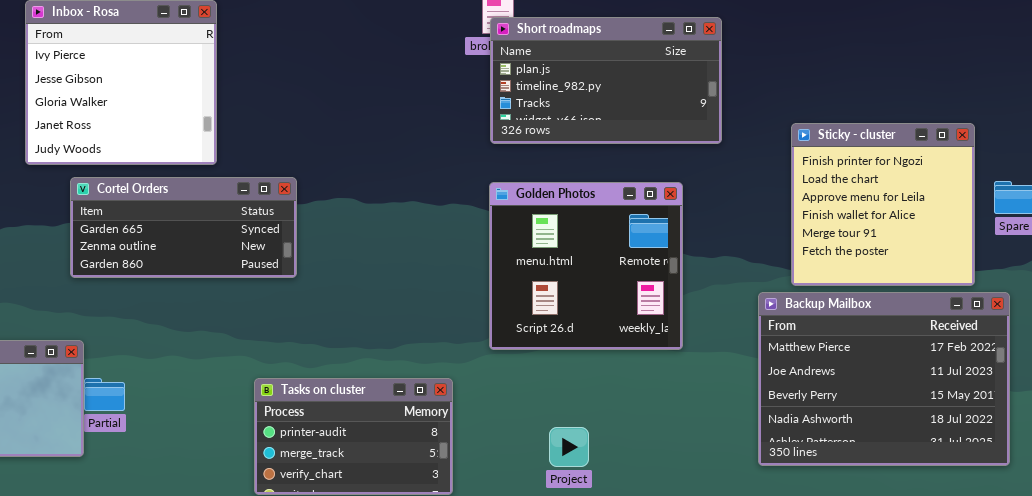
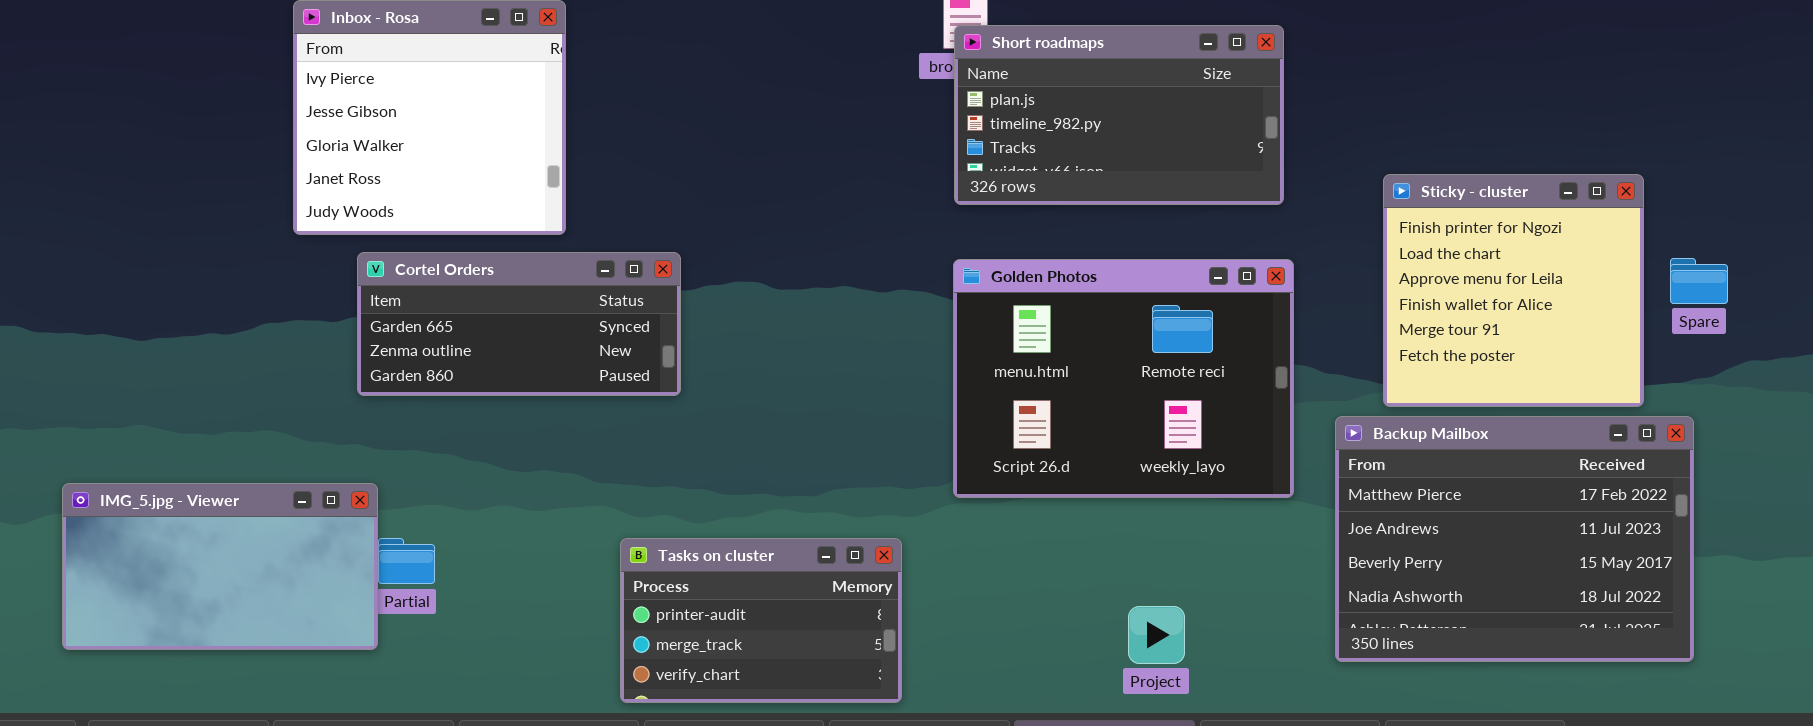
Golden Photos: [489,182,683,350] -> [953,259,1294,498], resized
Project: [549,427,589,467] -> [1128,606,1185,664], moved

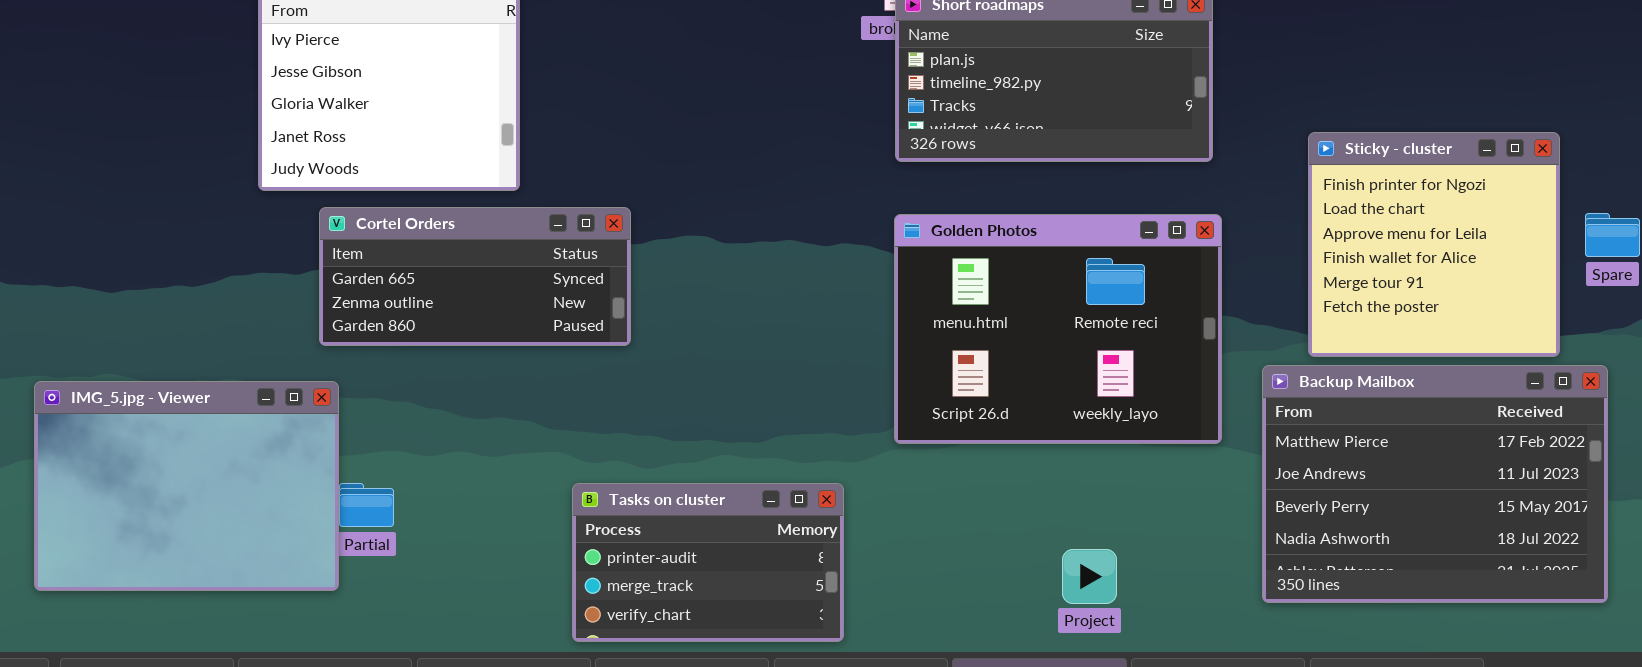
IMG_5.jpg - Viewer: [62,483,378,650] -> [34,381,339,591], resized

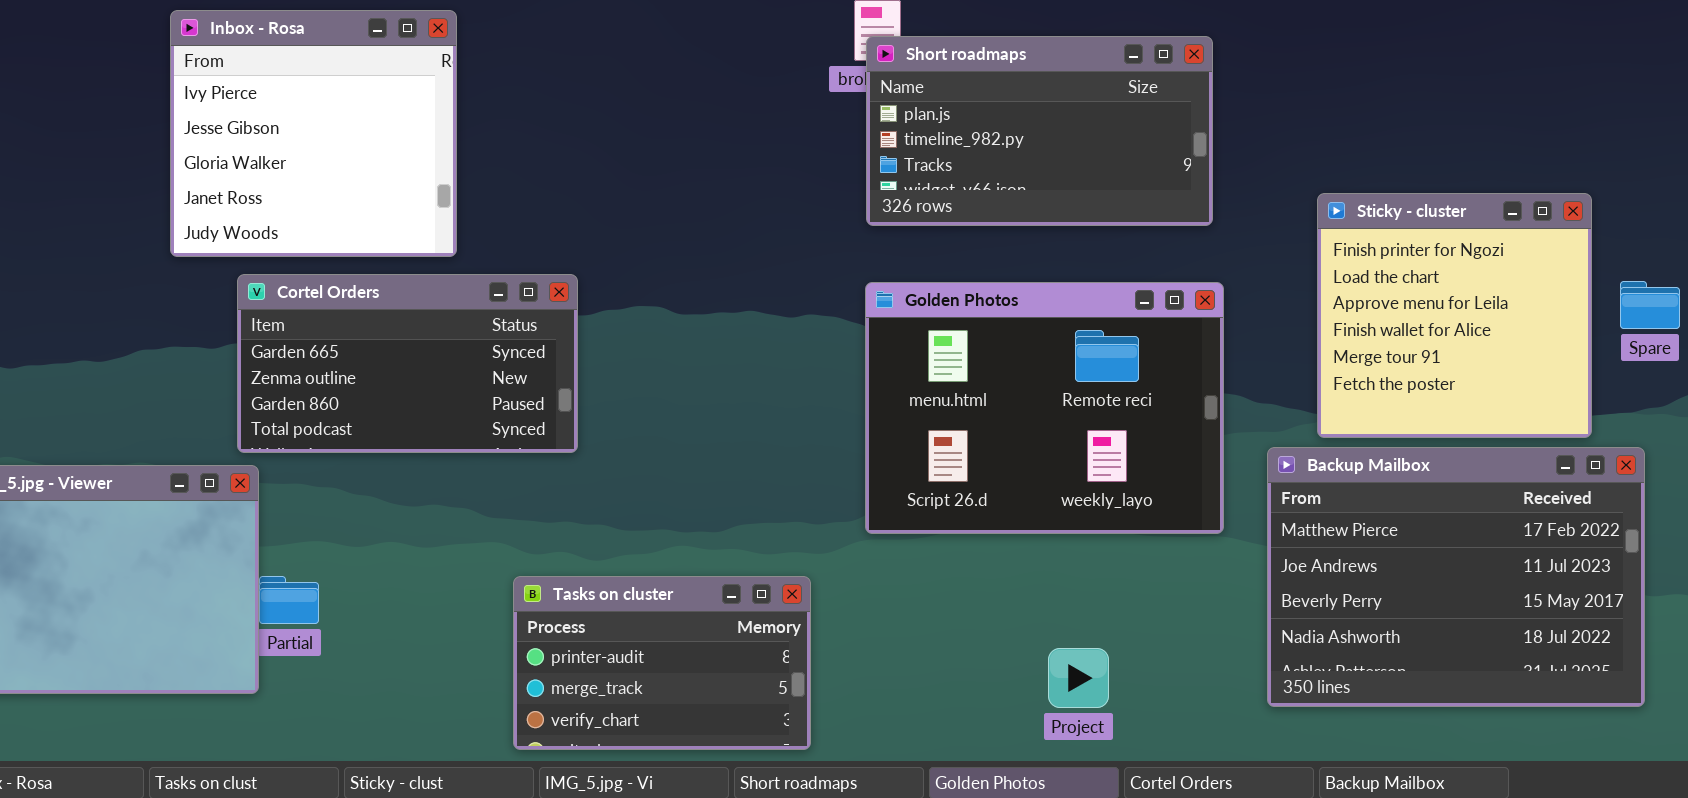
Cortel Orders: [319,207,631,346] -> [237,274,578,453], resized

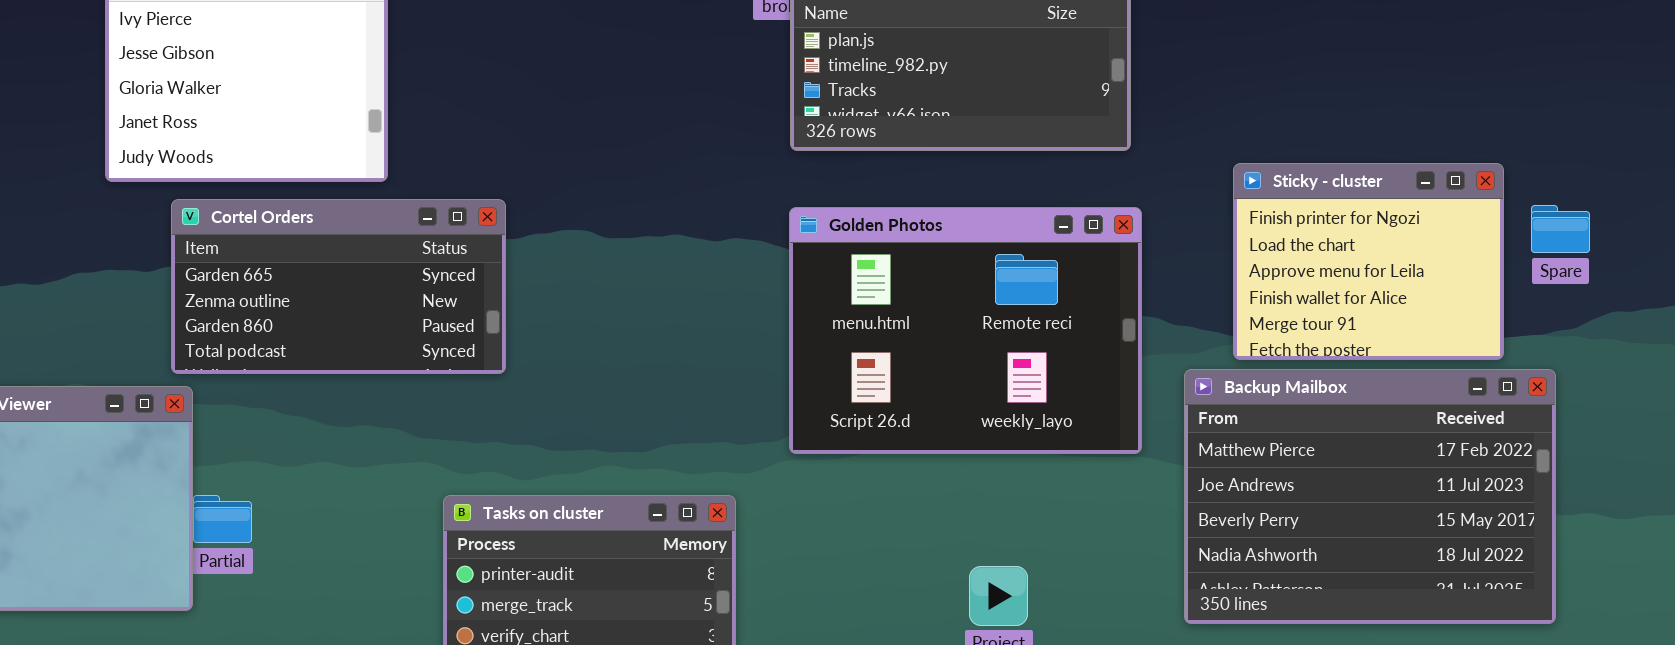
Sticky - cluster: [1317,193,1592,438] -> [1233,163,1504,360], resized

